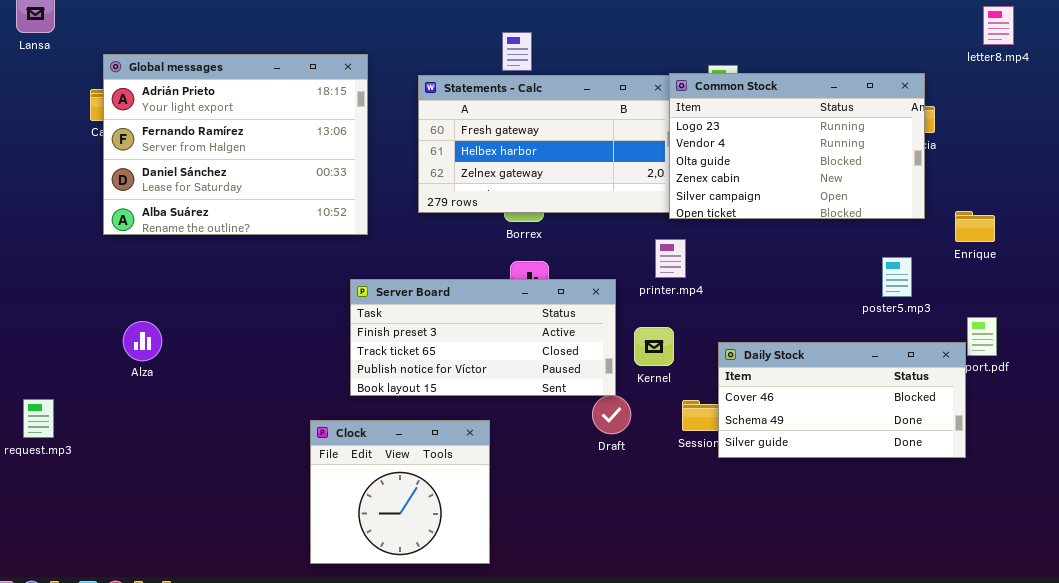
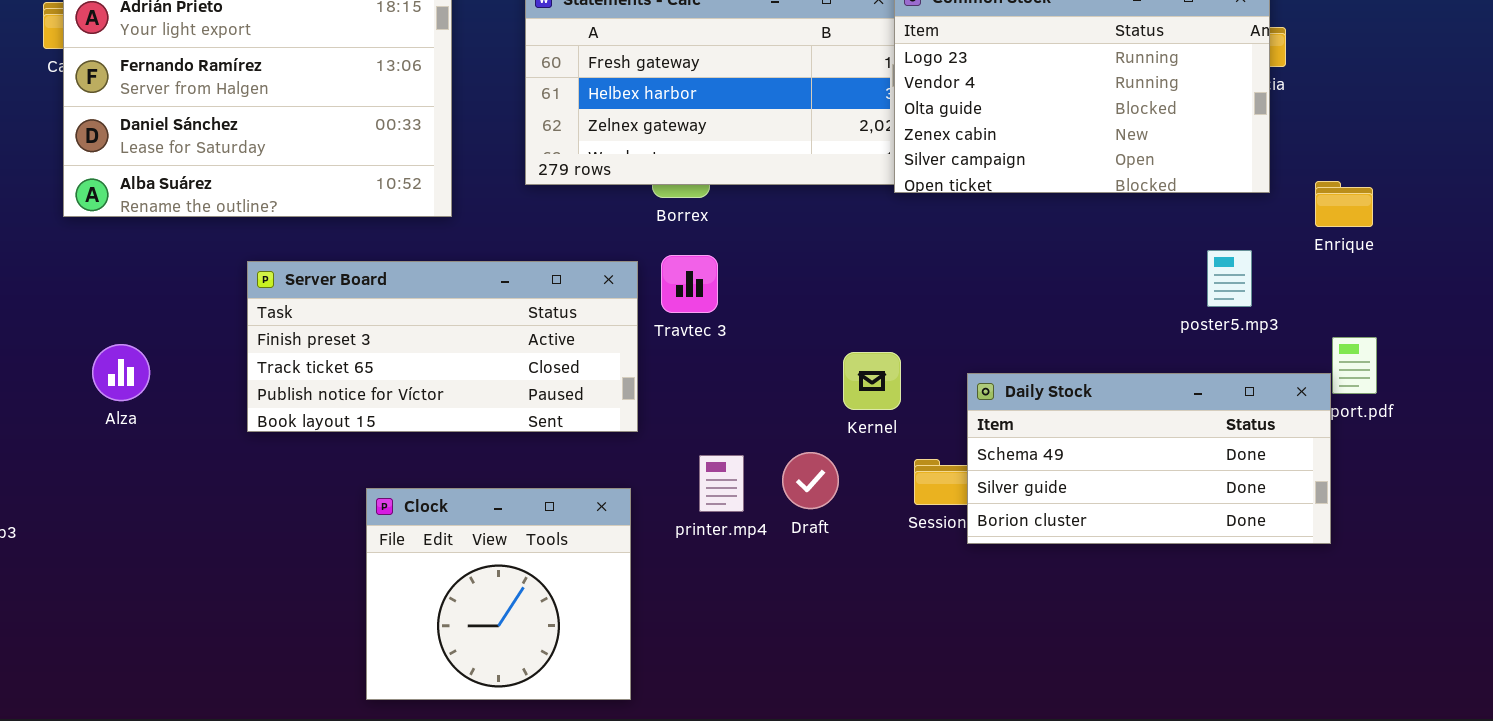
printer.mp4: [655,239,686,278] -> [699,455,744,512], moved
Server Board: [350,279,616,396] -> [247,261,638,432], moved
Daily Stock: [718,342,966,458] -> [967,373,1331,544], scrolled down 1 row

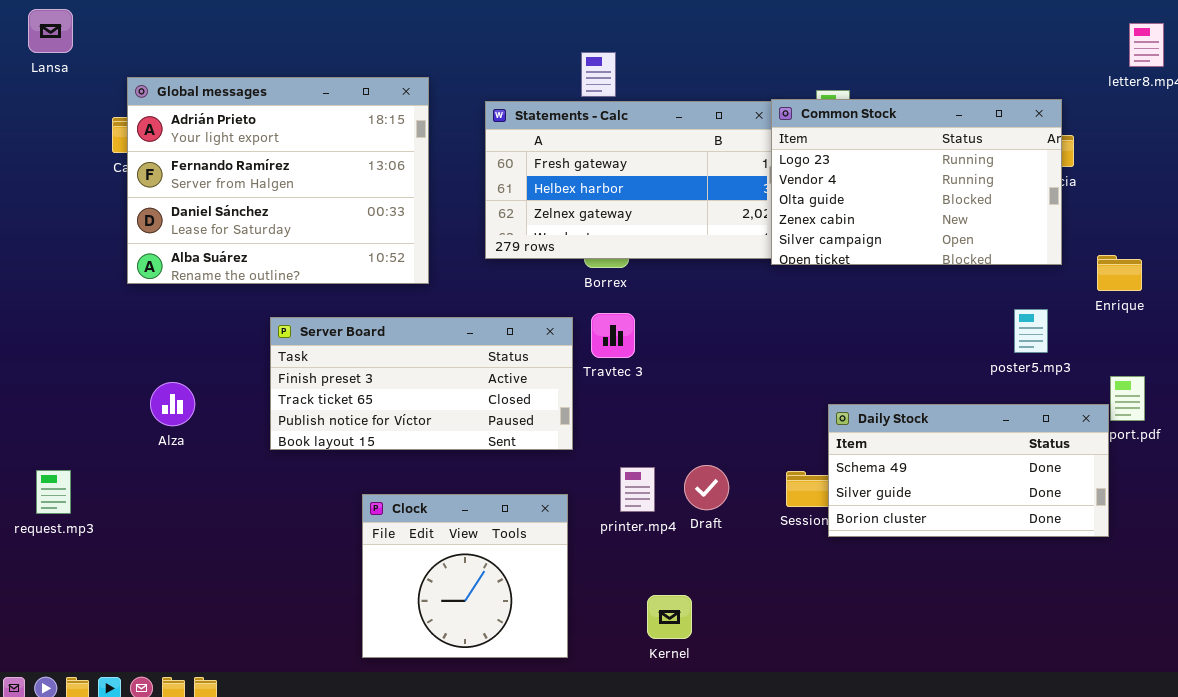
Kernel: [843,352,901,410] -> [647,595,692,639], moved

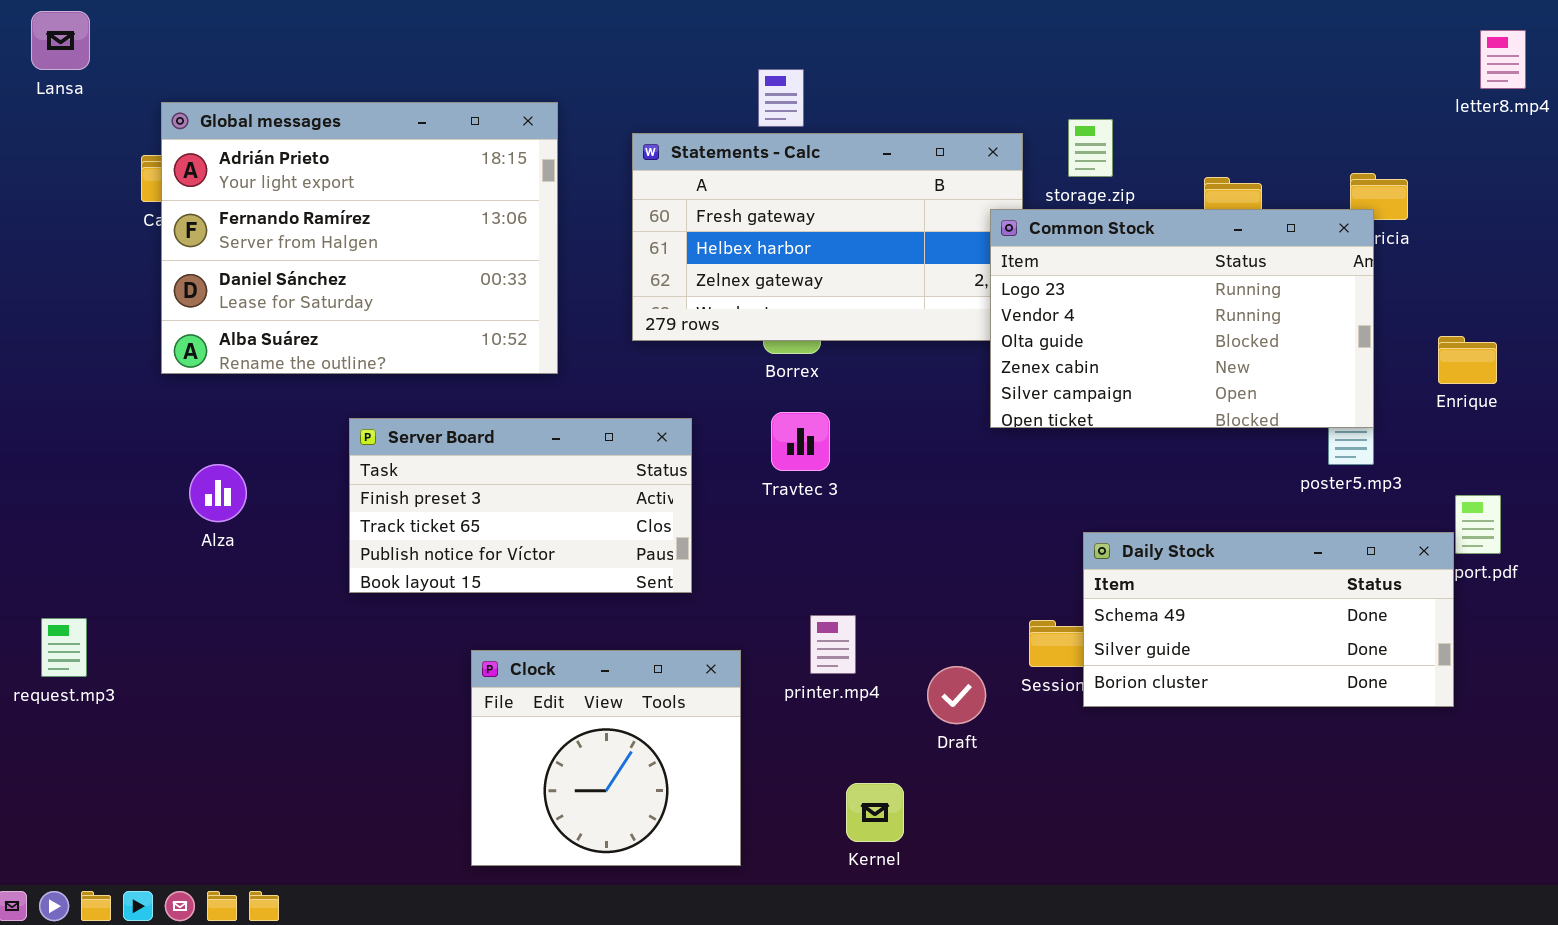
Common Stock: [771,99,1062,265] -> [990,209,1374,428], moved
Server Board: [270,317,573,450] -> [349,418,692,593], resized
Alza: [150,382,195,426] -> [189,464,247,522], moved
Draft: [684,465,729,510] -> [927,666,986,724], moved

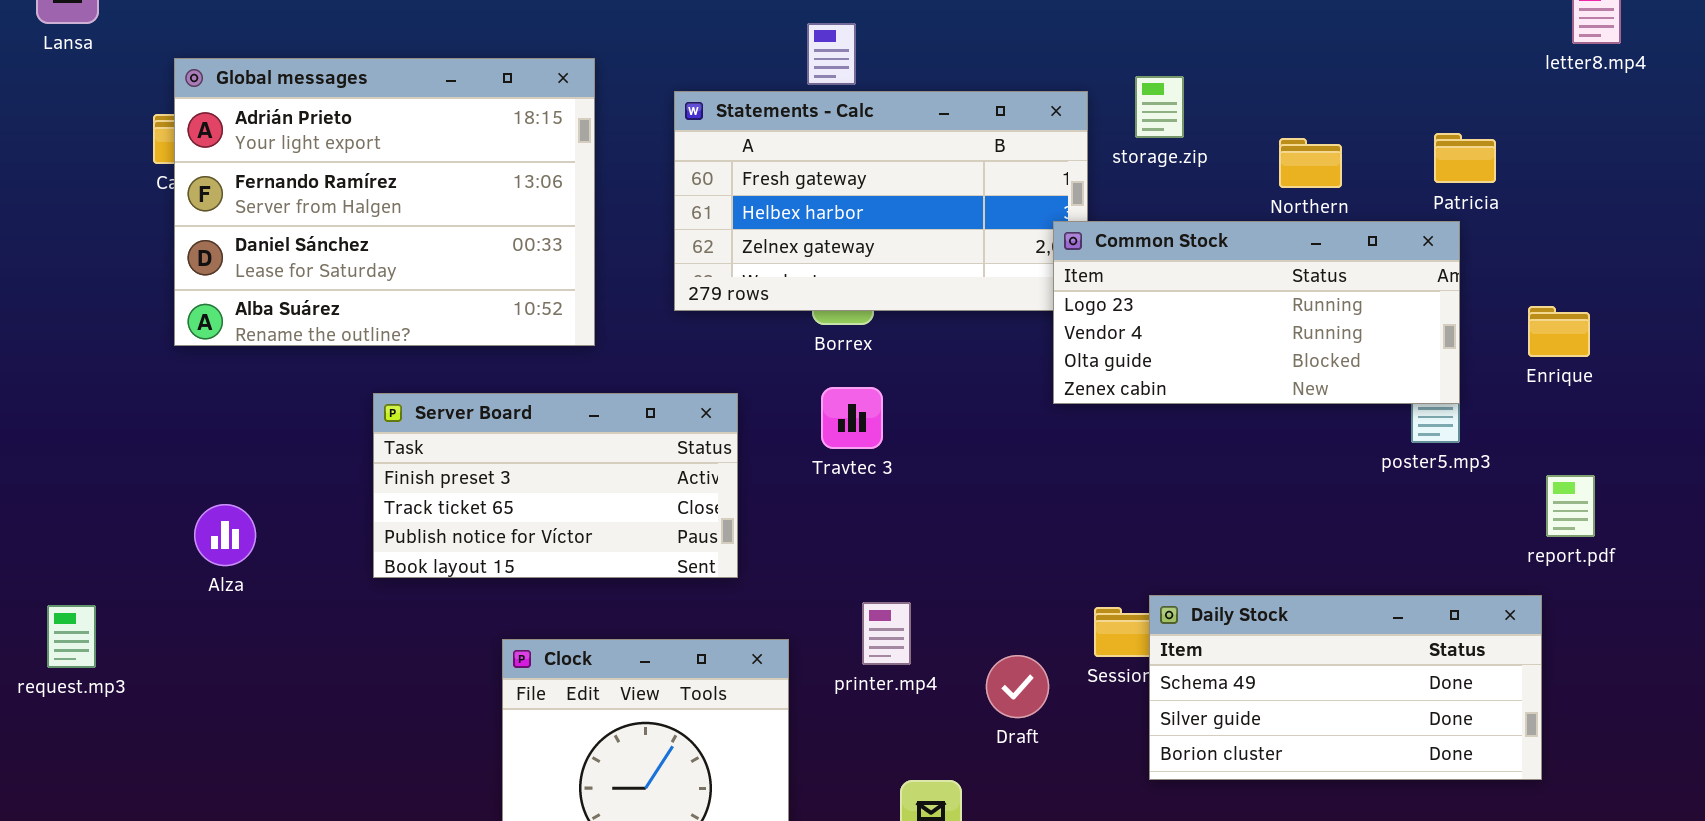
Common Stock: [990,209,1374,428] -> [1053,221,1460,404], resized
Alza: [189,464,247,522] -> [194,504,256,566], moved
Daily Stock: [1083,532,1454,707] -> [1149,595,1542,780], moved

